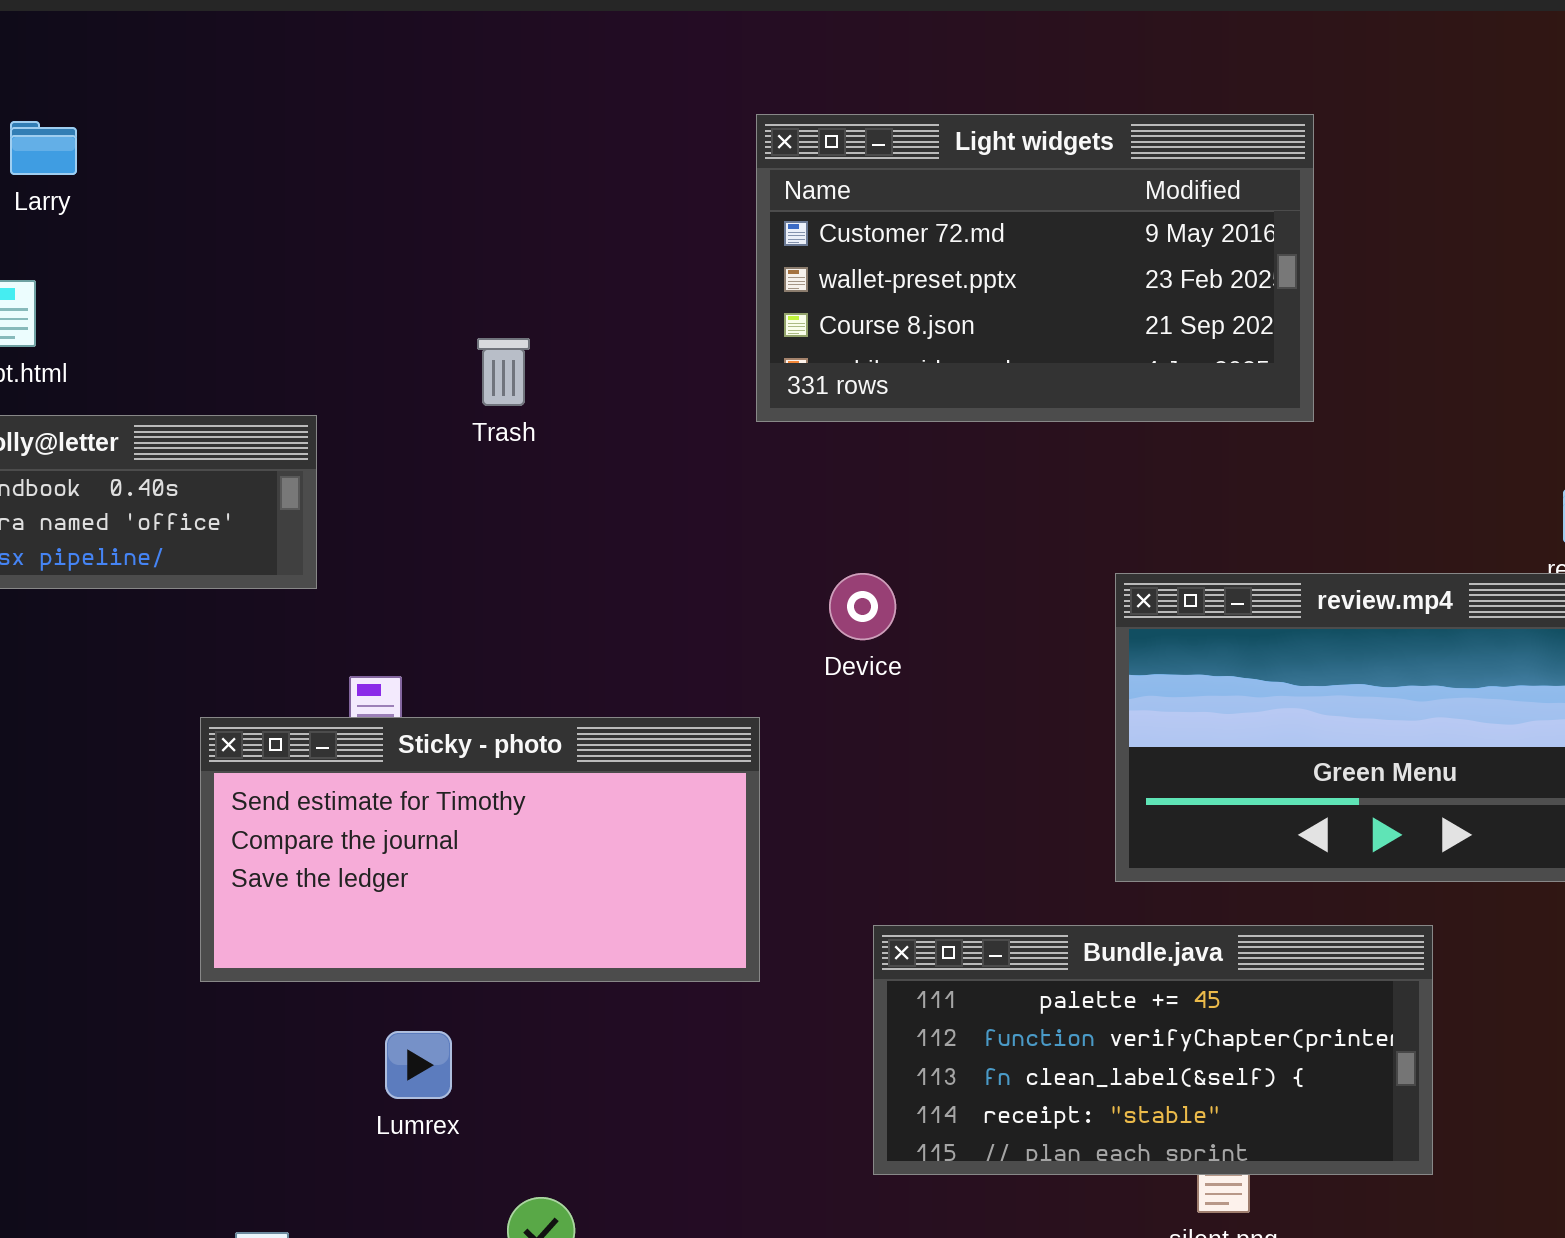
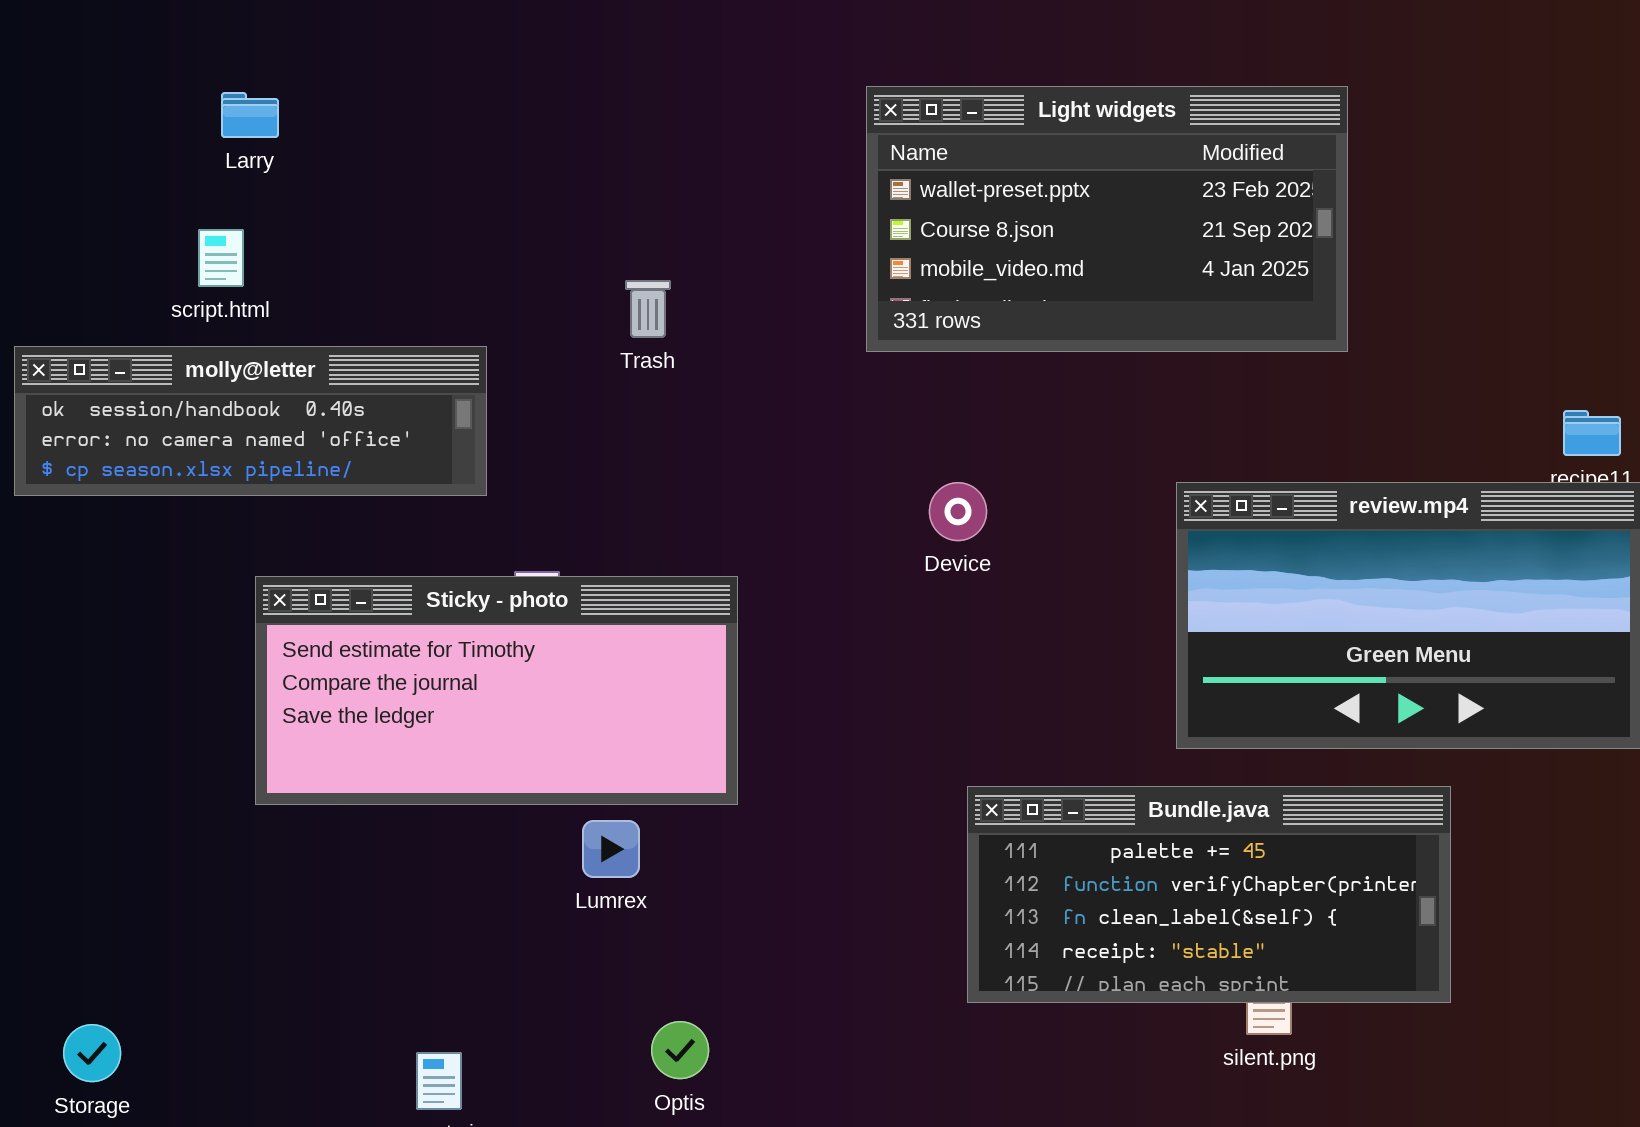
Light widgets: [756,114,1314,422] -> [866,86,1348,352], scrolled down 1 row
Sticky - photo: [200,717,760,982] -> [255,576,738,805], moved
Lumrex: [385,1031,452,1099] -> [582,820,640,878], moved

